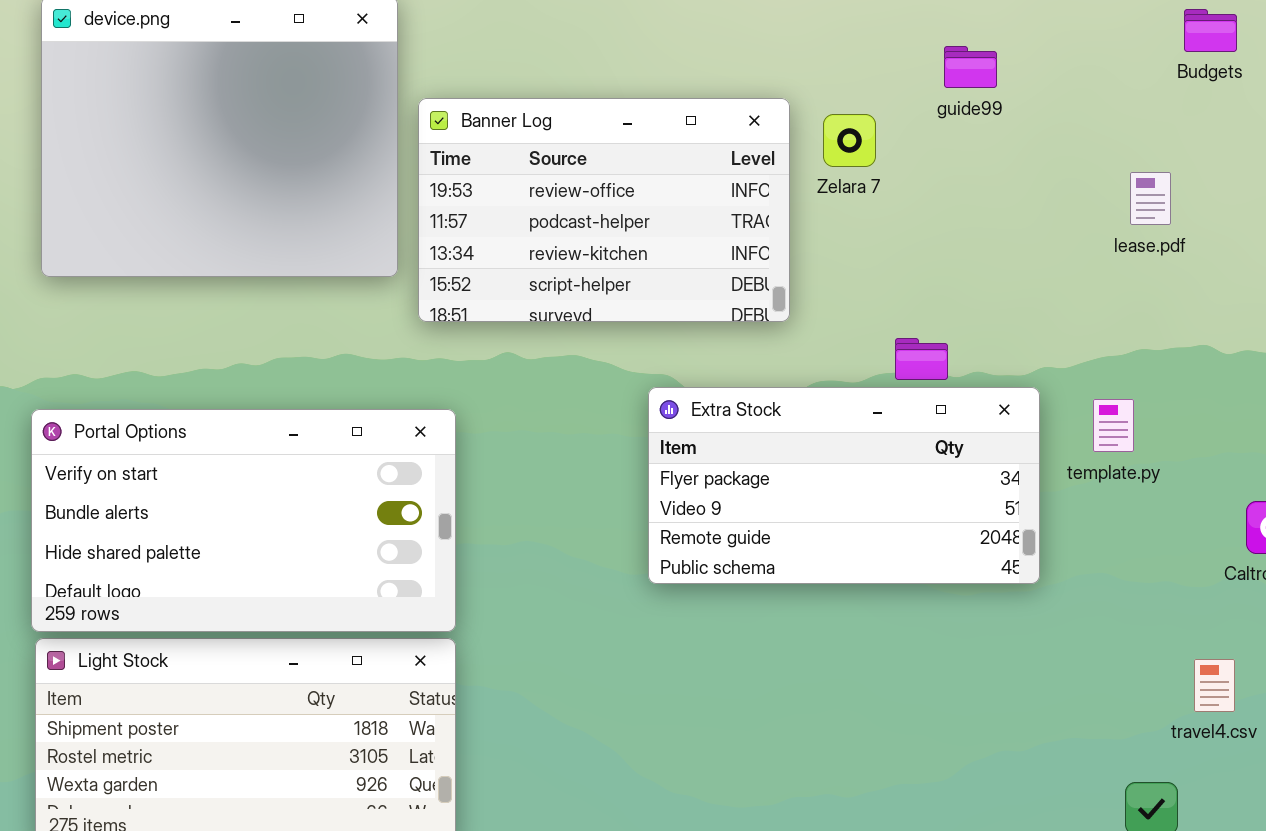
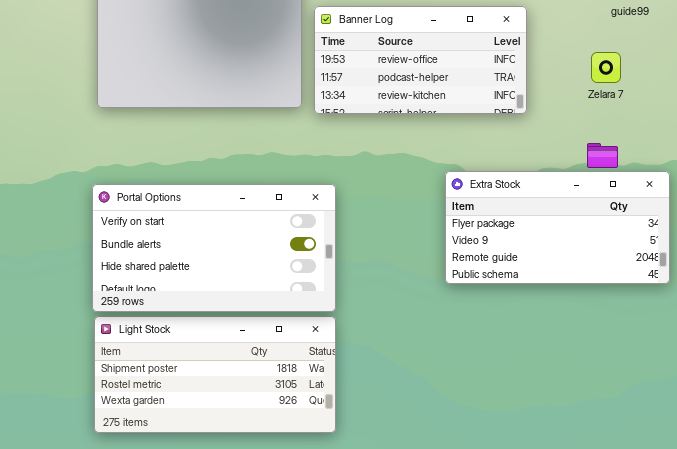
Banner Log: [418,98,790,322] -> [314,6,527,114], resized
Zelara 7: [823,114,876,167] -> [591,52,621,83], moved

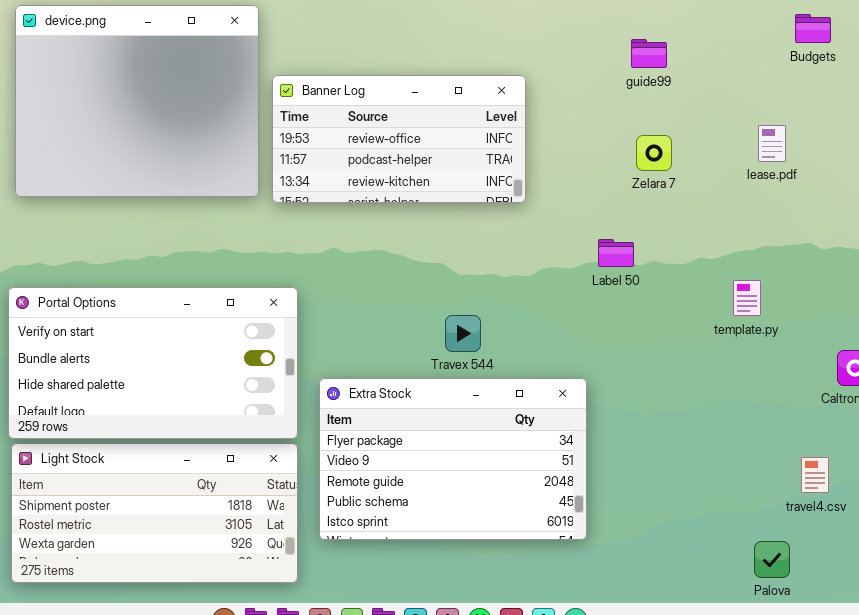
Zelara 7: [591,52,621,83] -> [636,135,672,171], moved
Extra Stock: [445,171,670,284] -> [319,378,587,540], moved, resized

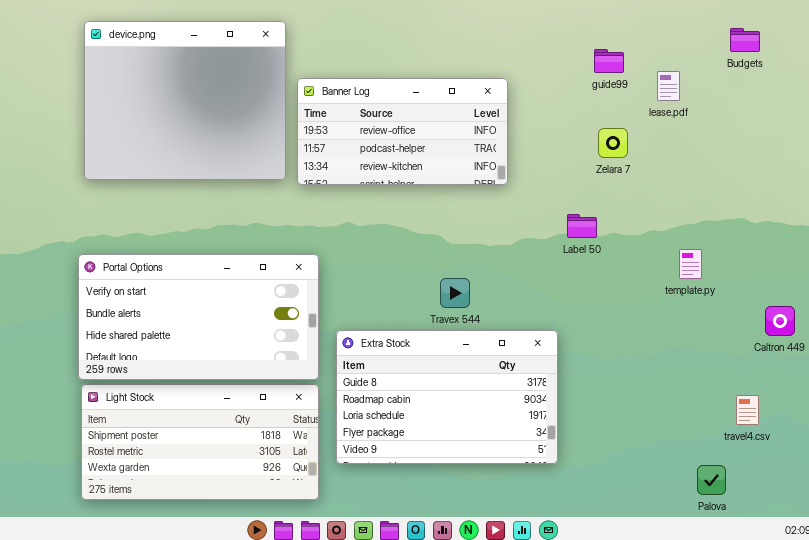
lease.pdf: [758,125,786,162] -> [657,71,680,101], moved
Extra Stock: [319,378,587,540] -> [336,330,558,464], scrolled up 3 rows

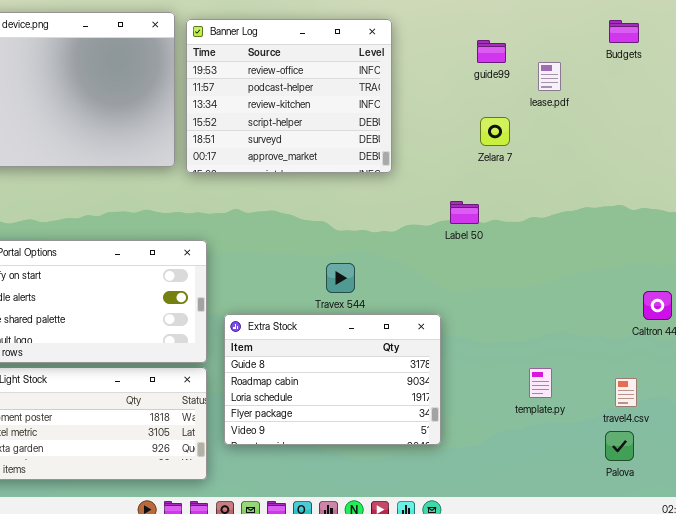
Banner Log: [297,78,508,185] -> [186,19,392,173], resized
template.py: [679,249,702,279] -> [529,368,552,398], moved
Palova: [697,465,726,495] -> [605,431,634,461], moved

